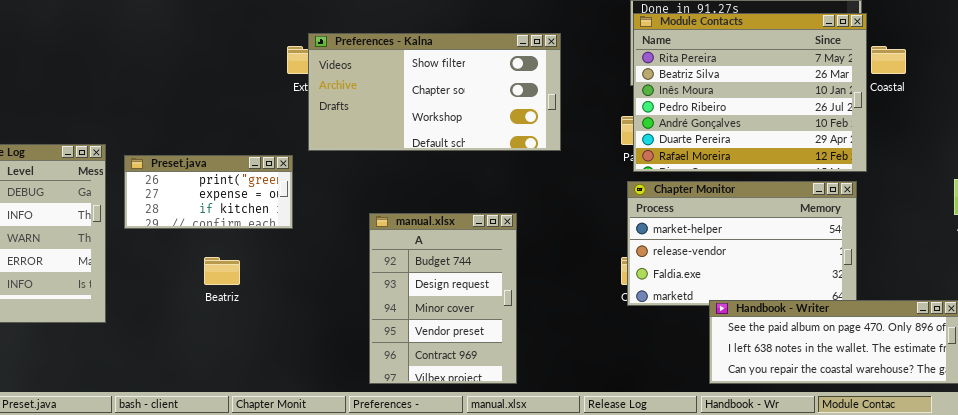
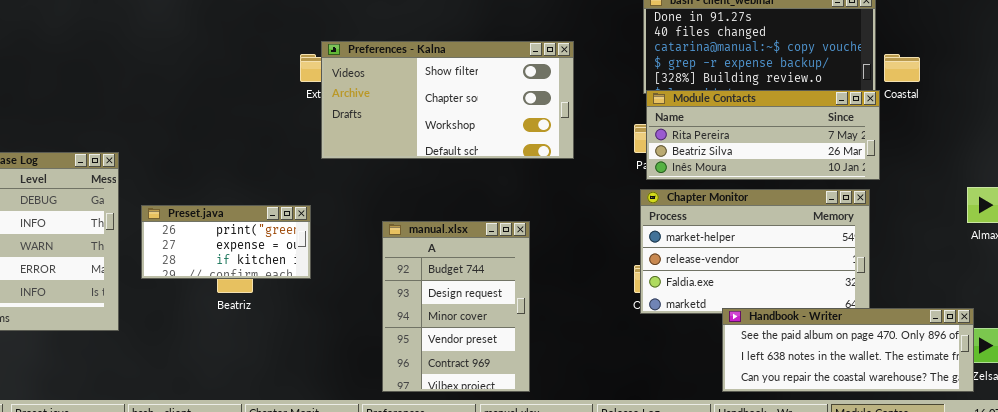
Module Contacts: [633,13,867,172] -> [646,90,880,180], resized
Preset.java: [124,155,293,229] -> [141,205,311,279], moved

